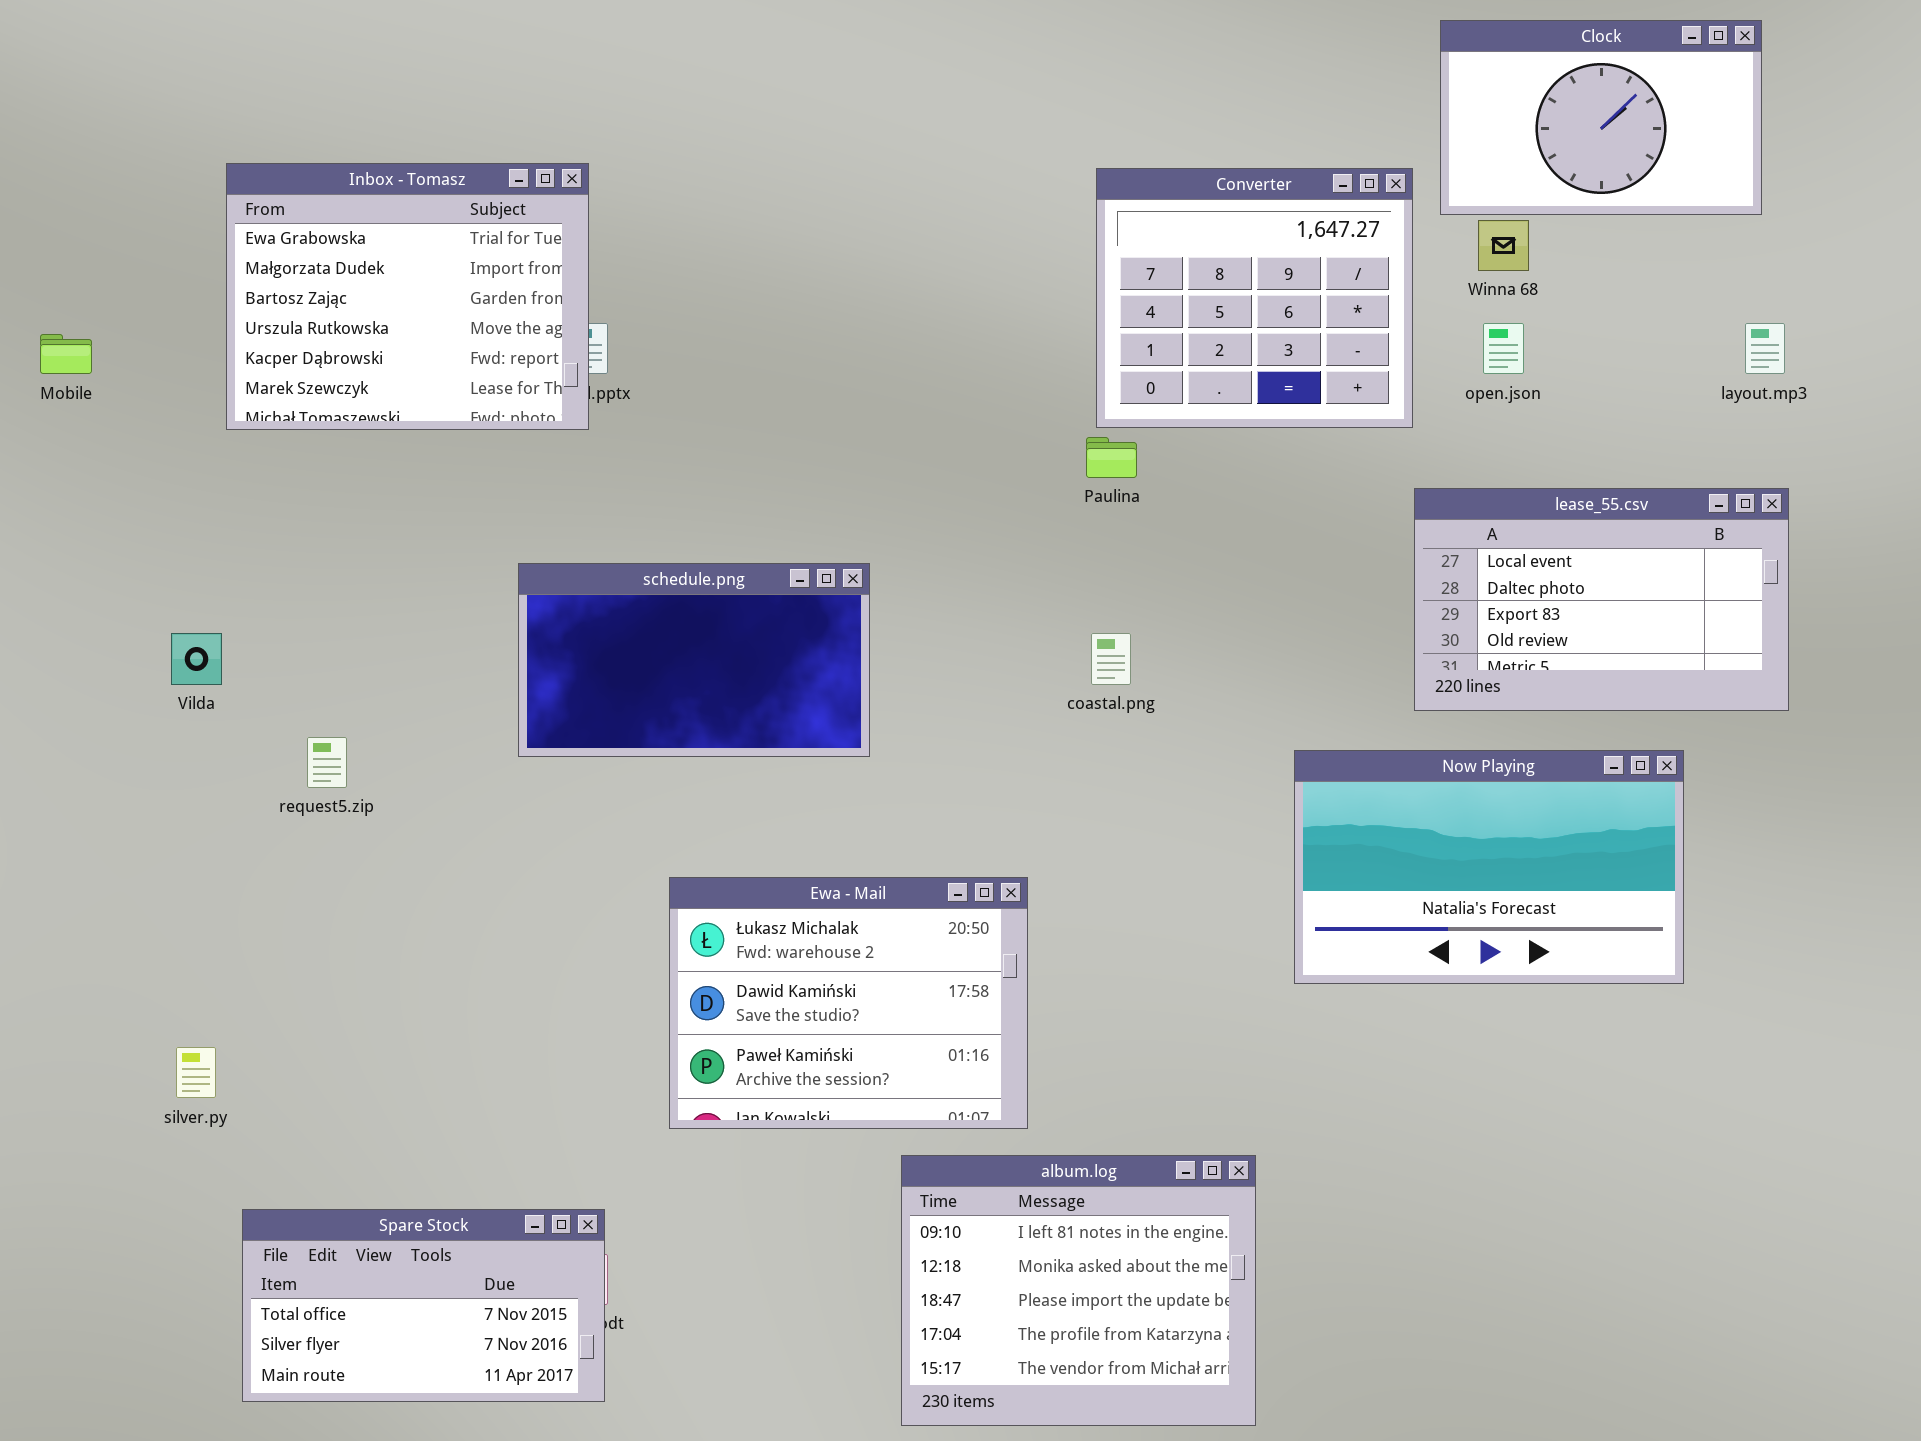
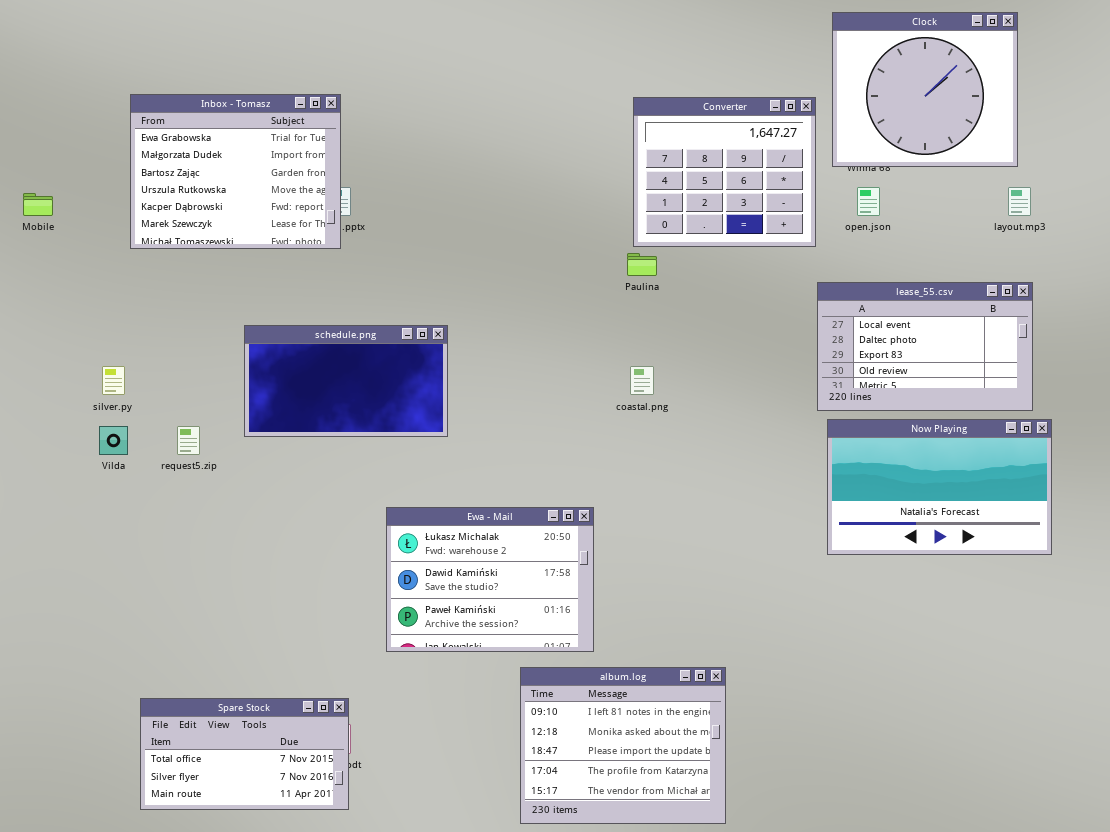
Clock: [1440,20,1762,215] -> [832,12,1018,167], resized
schedule.png: [518,563,870,757] -> [244,325,448,437], moved
Vilda: [171,633,222,685] -> [99,426,128,455], moved
Now Playing: [1294,750,1684,984] -> [827,419,1052,555], moved
silver.py: [176,1047,216,1098] -> [102,366,125,395], moved

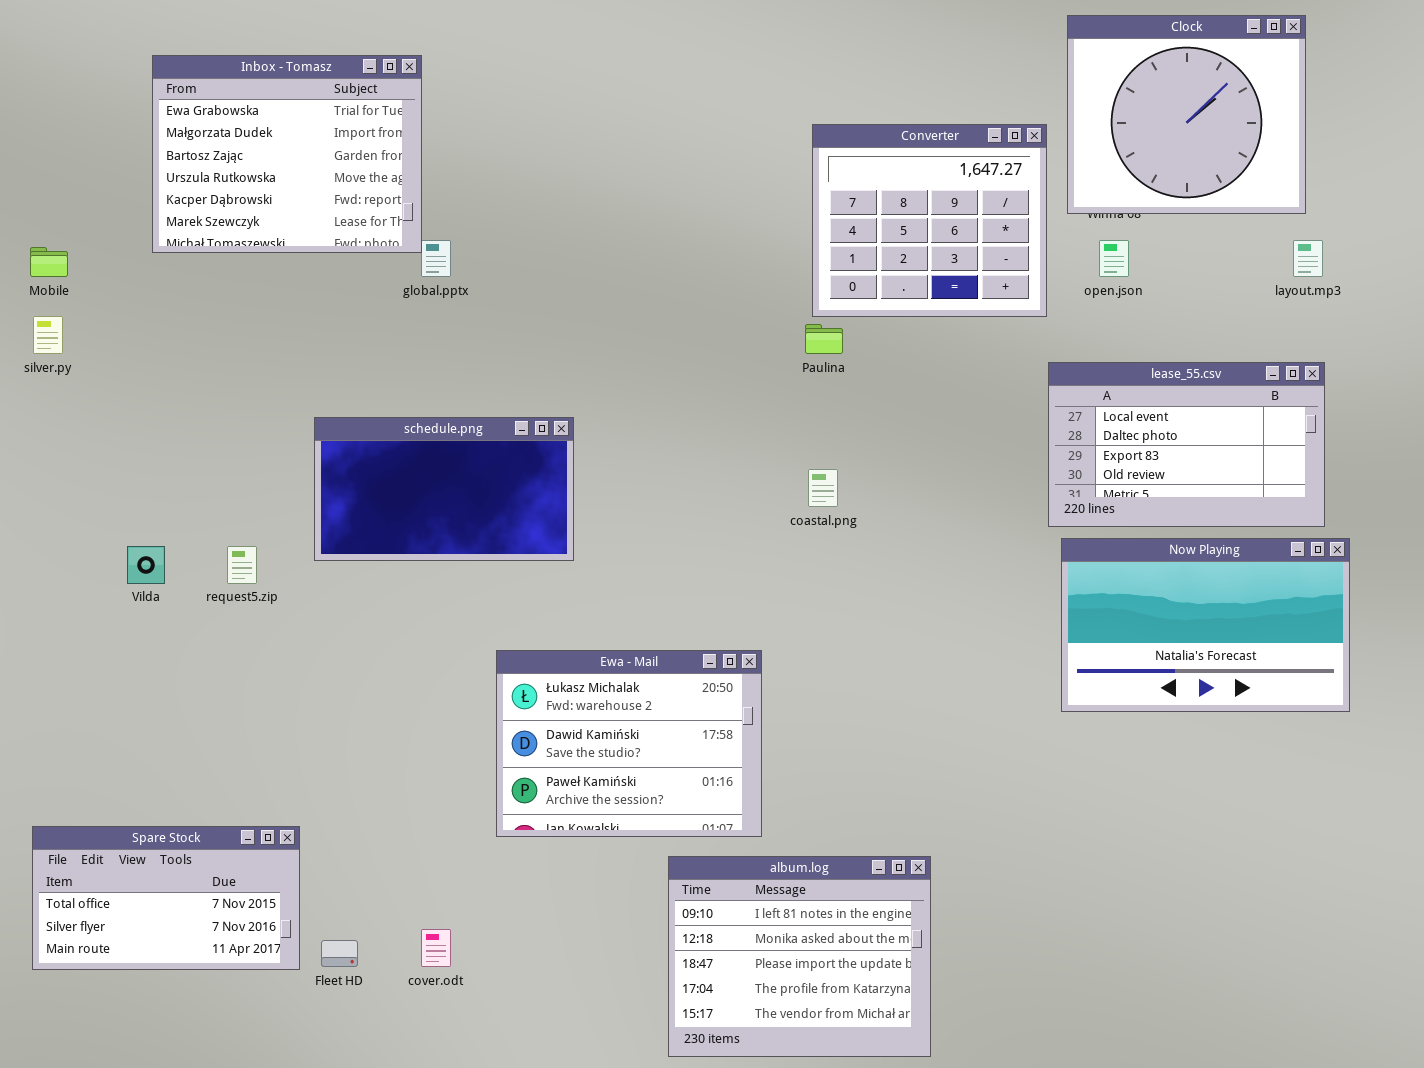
Inbox - Tomasz: [130,94,341,249] -> [152,55,422,253], moved
silver.py: [102,366,125,395] -> [33,316,63,354], moved
Spare Stock: [140,698,349,810] -> [32,826,300,970], moved

